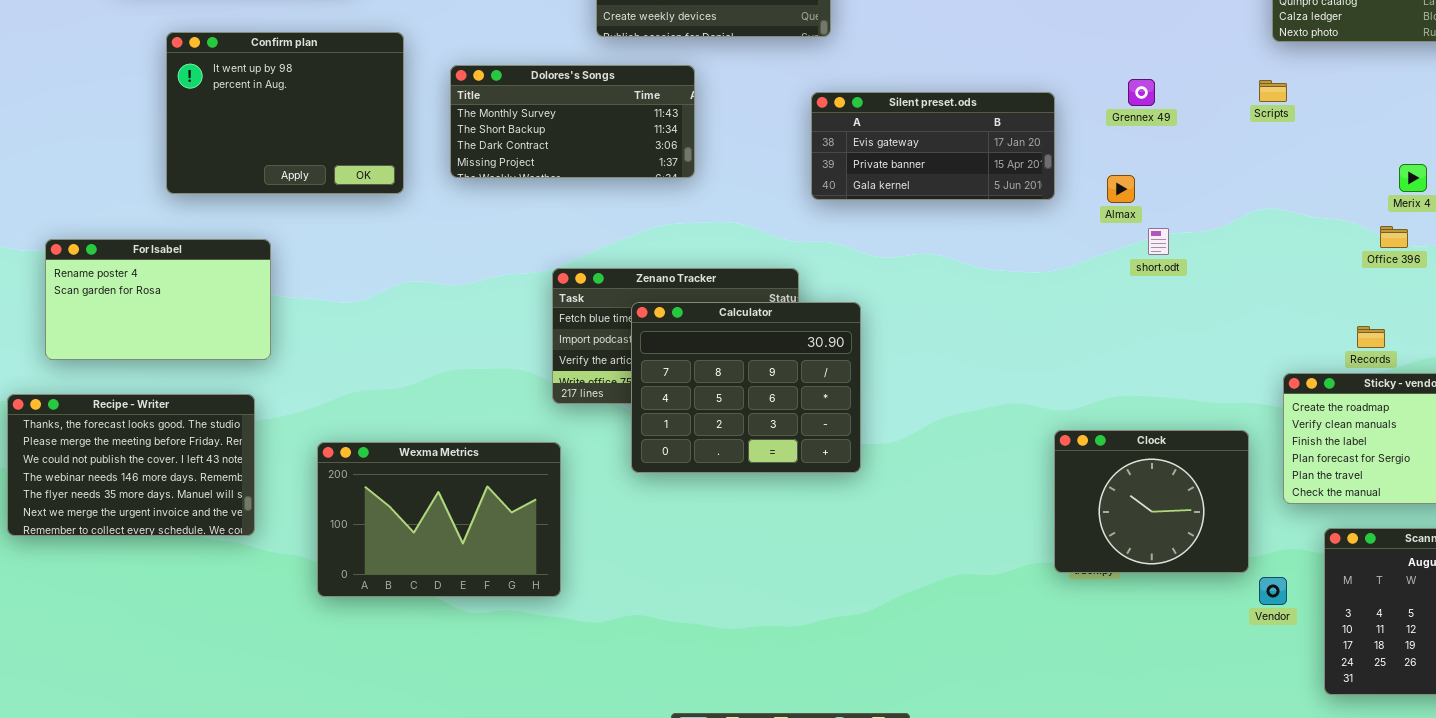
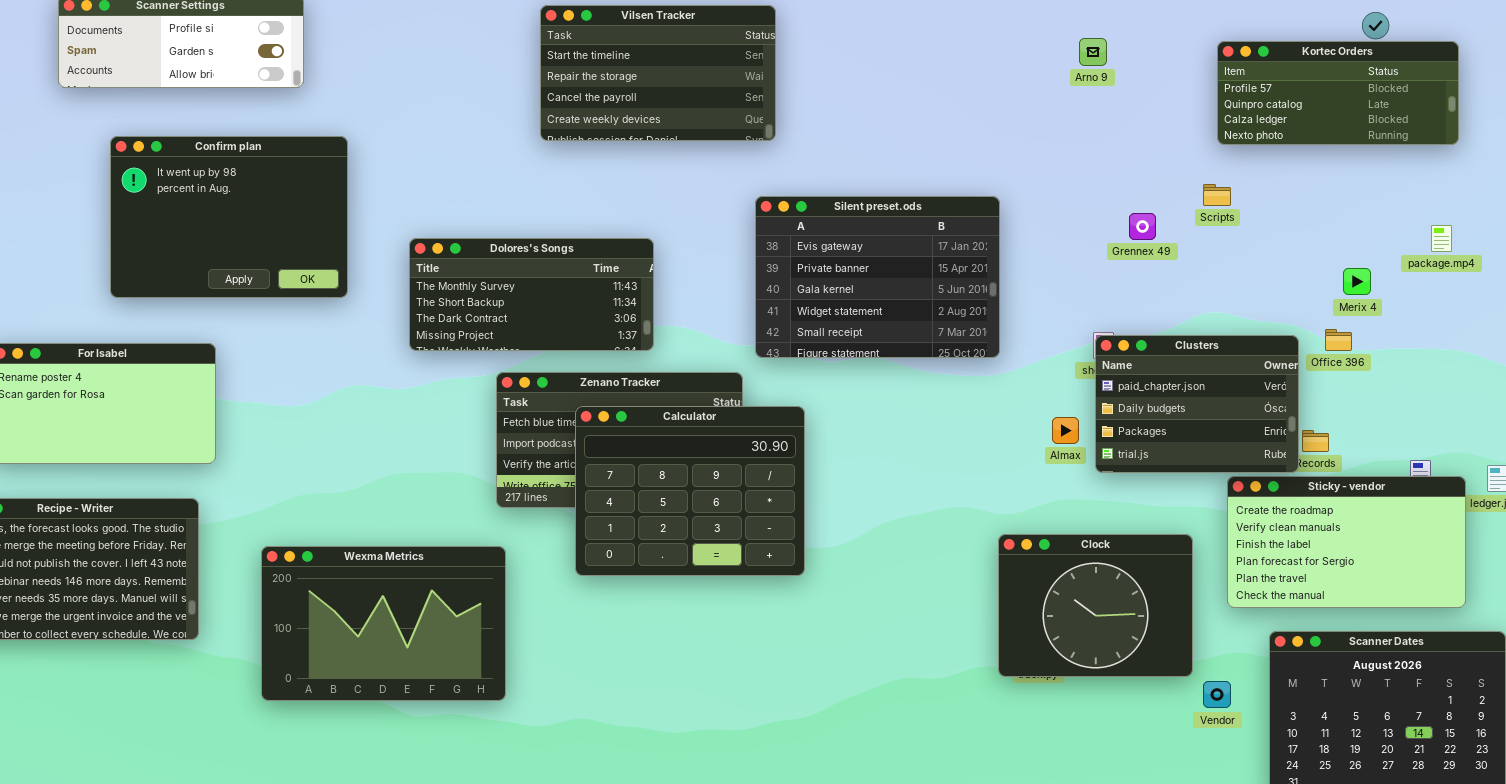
Dolores's Songs: [450,65,695,178] -> [409,238,654,351], moved
Grennex 49: [1128,79,1155,106] -> [1129,213,1156,240], moved
Silent preset.ods: [811,92,1055,200] -> [755,196,1000,358], resized
Almax: [1107,175,1135,203] -> [1052,417,1079,444], moved
Clusters: none -> [1095,335,1299,473], opened

